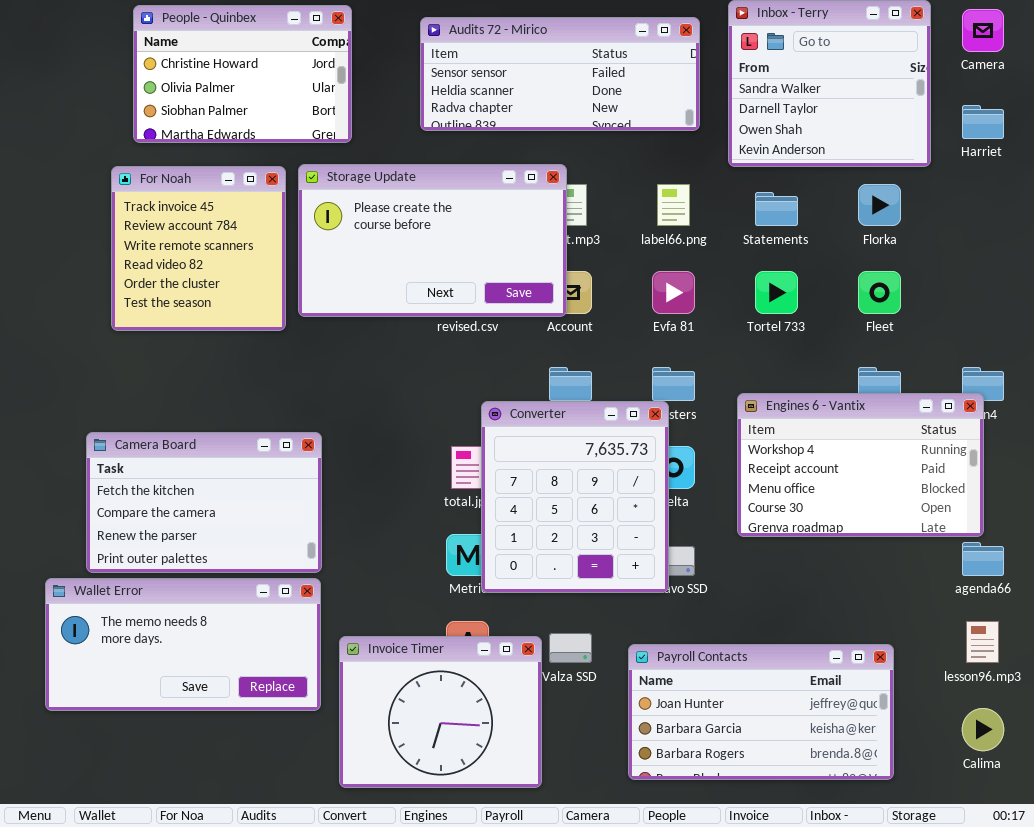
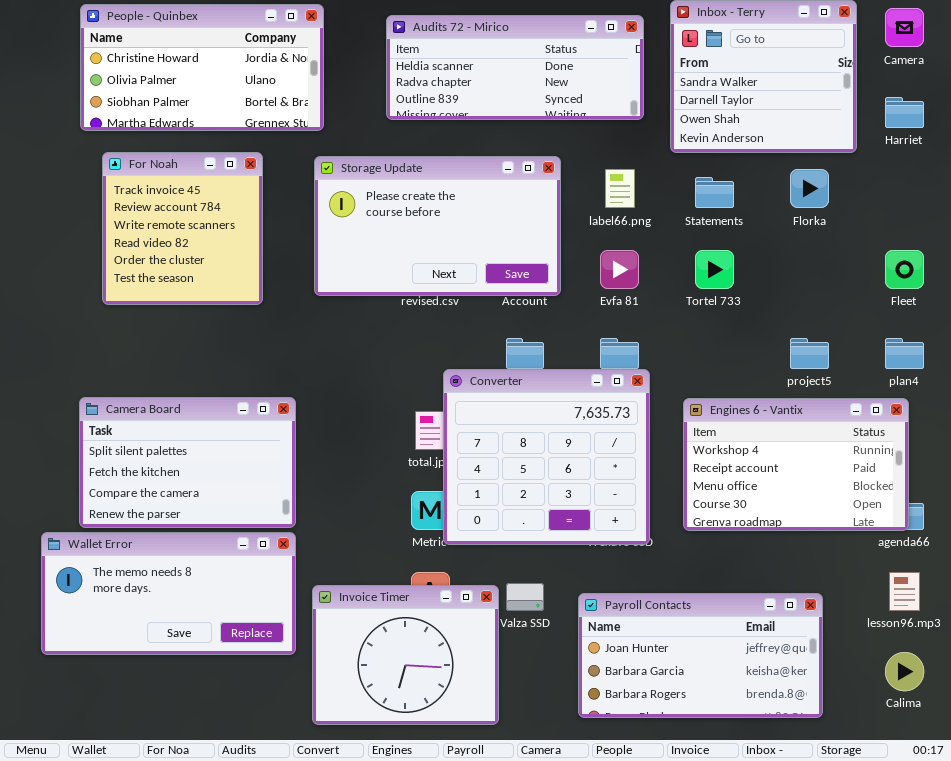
People - Quinbex: [133,5,352,143] -> [80,4,324,131], resized
Audits 72 - Mirico: [420,17,700,131] -> [386,15,644,120], scrolled down 1 row
Storage Update: [298,164,567,317] -> [314,156,561,296], moved
Fleet: [858,271,901,314] -> [885,250,924,289], moved
Engines 6 - Vantix: [737,393,984,537] -> [683,398,909,531], moved
Converter: [481,401,669,593] -> [443,369,650,545], resized
Camera Board: [86,432,322,573] -> [79,397,296,528], scrolled up 1 row

